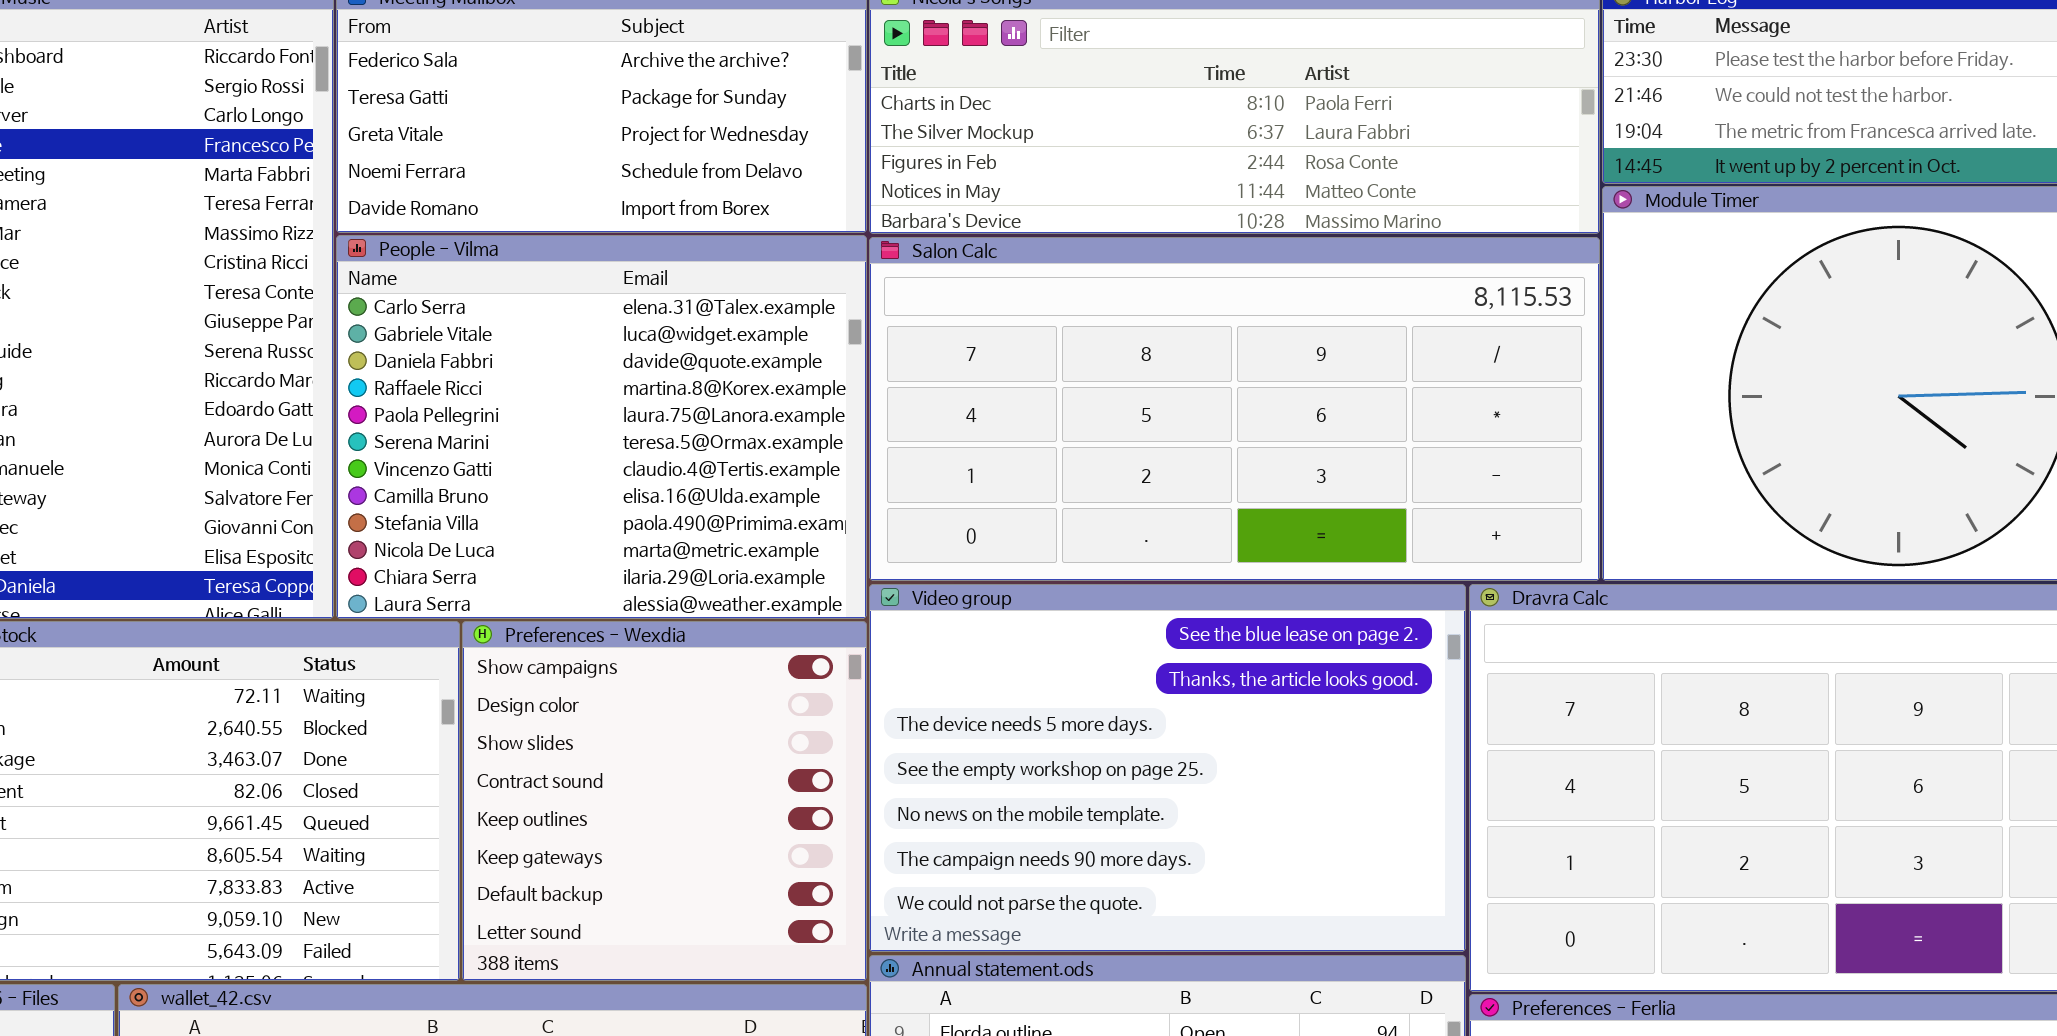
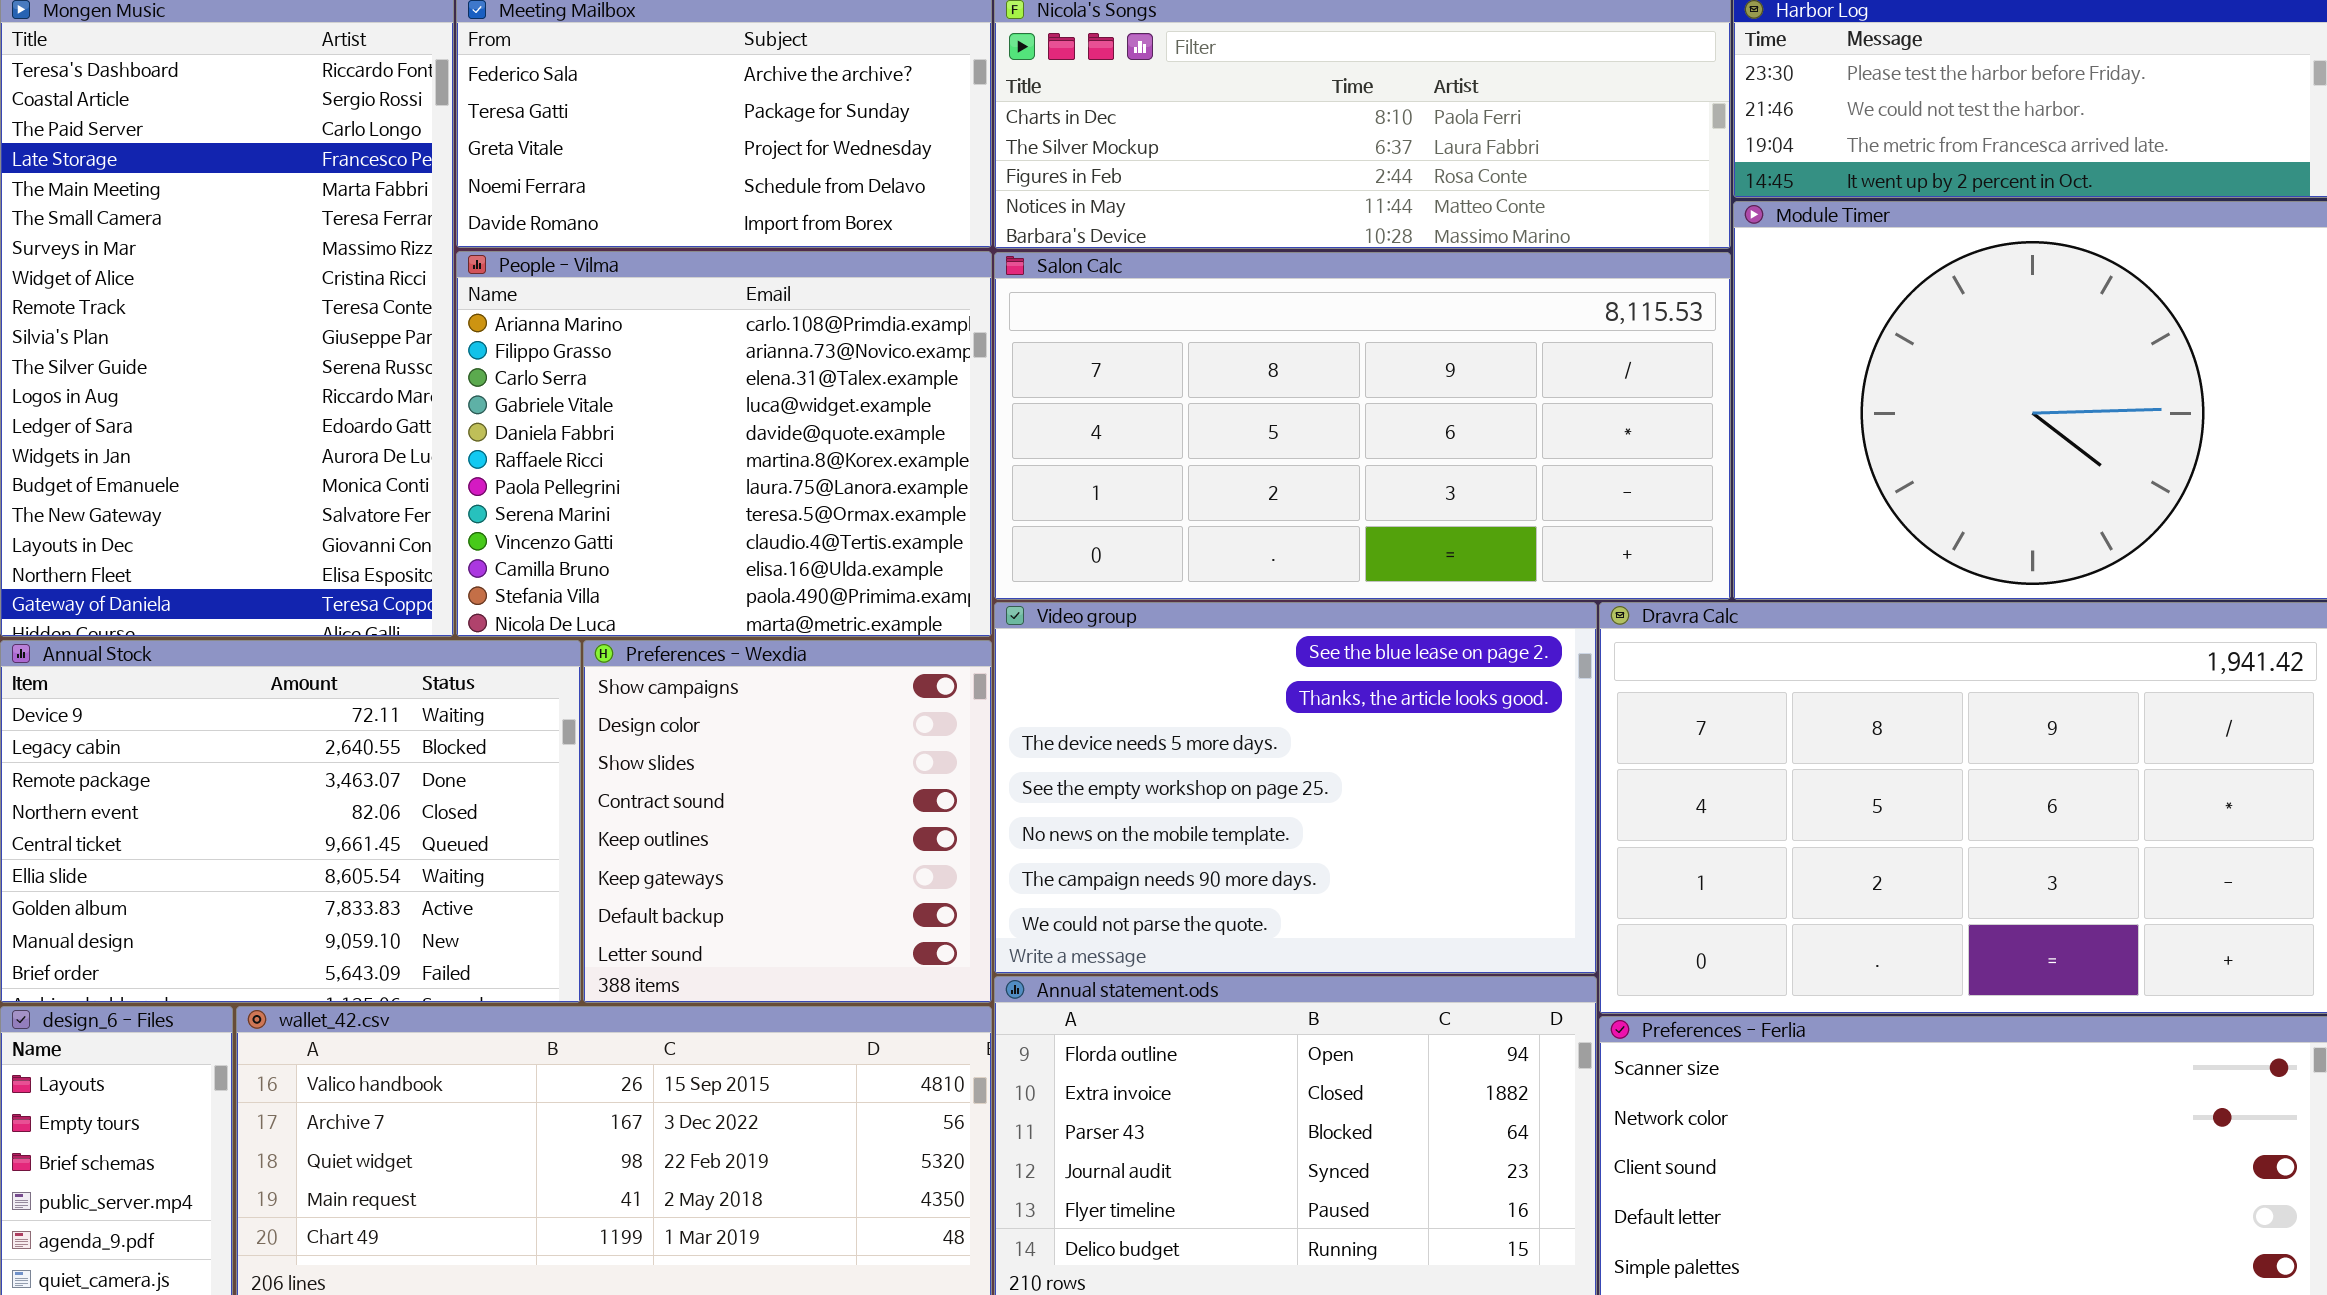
People - Vilma: [336,235,867,619] -> [456,251,992,637], scrolled up 2 rows

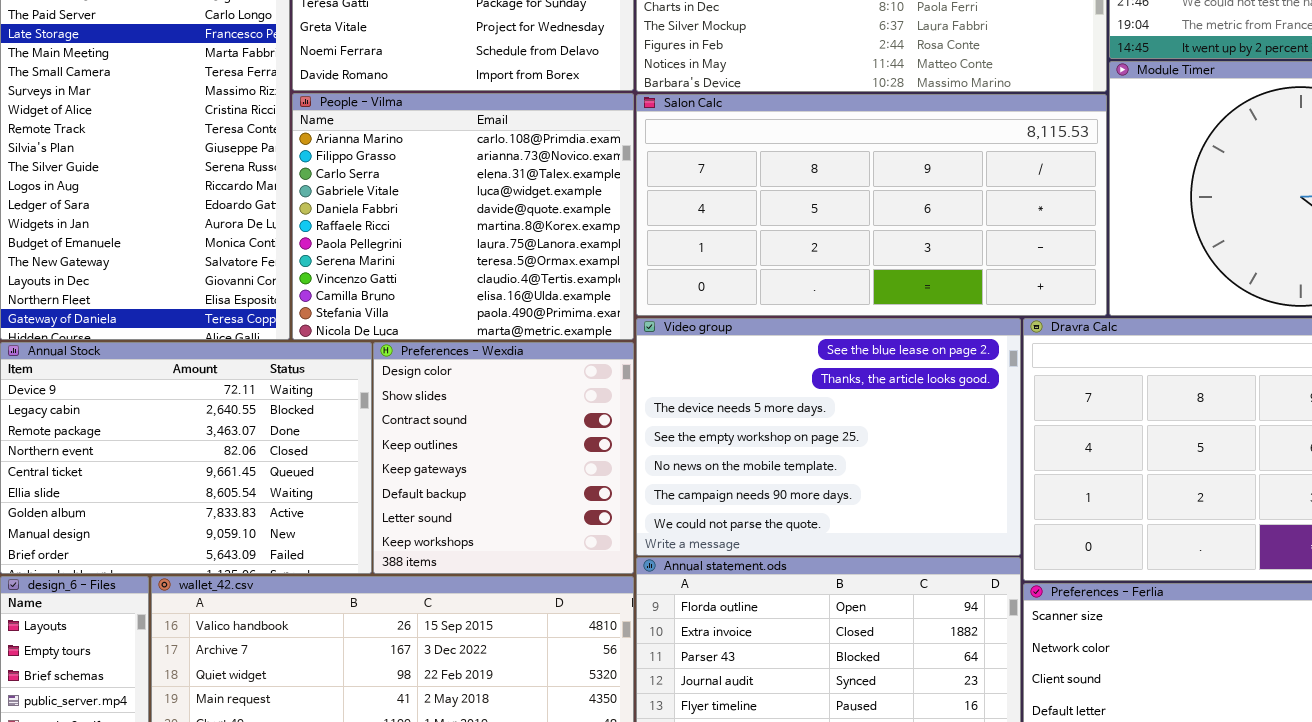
Preferences - Wexdia: [583,640,992,1003] -> [373,342,634,574], scrolled down 1 row

